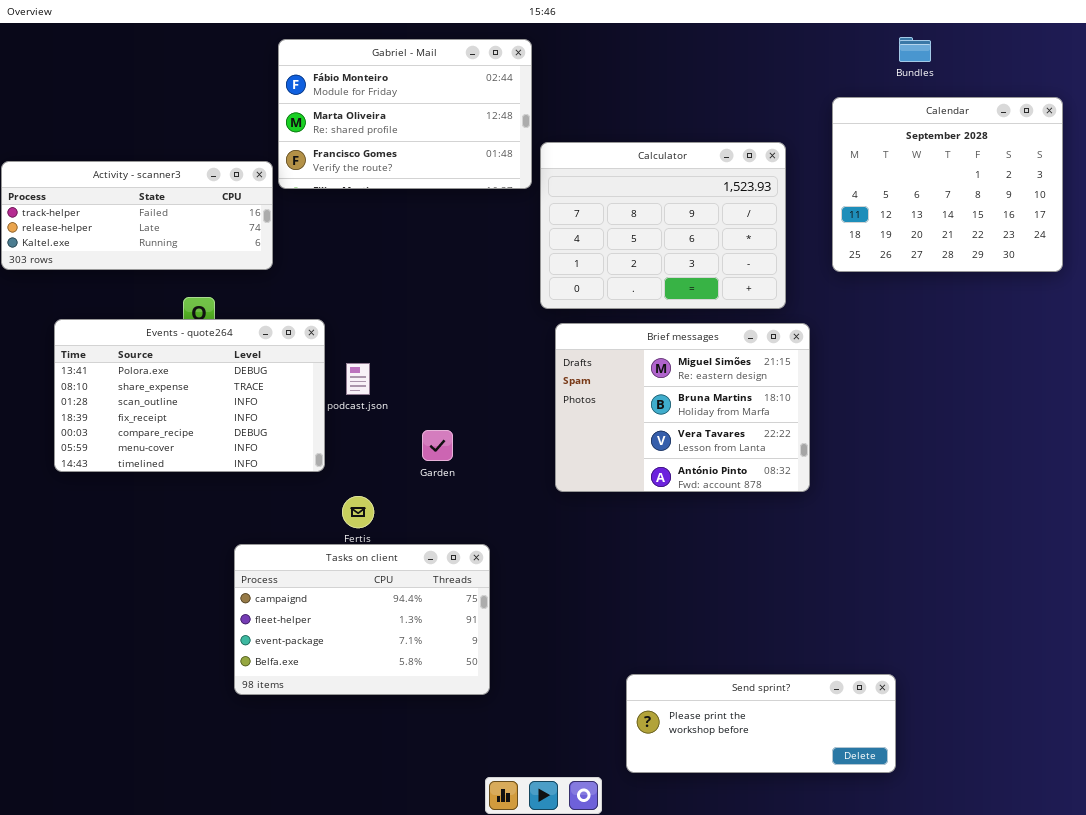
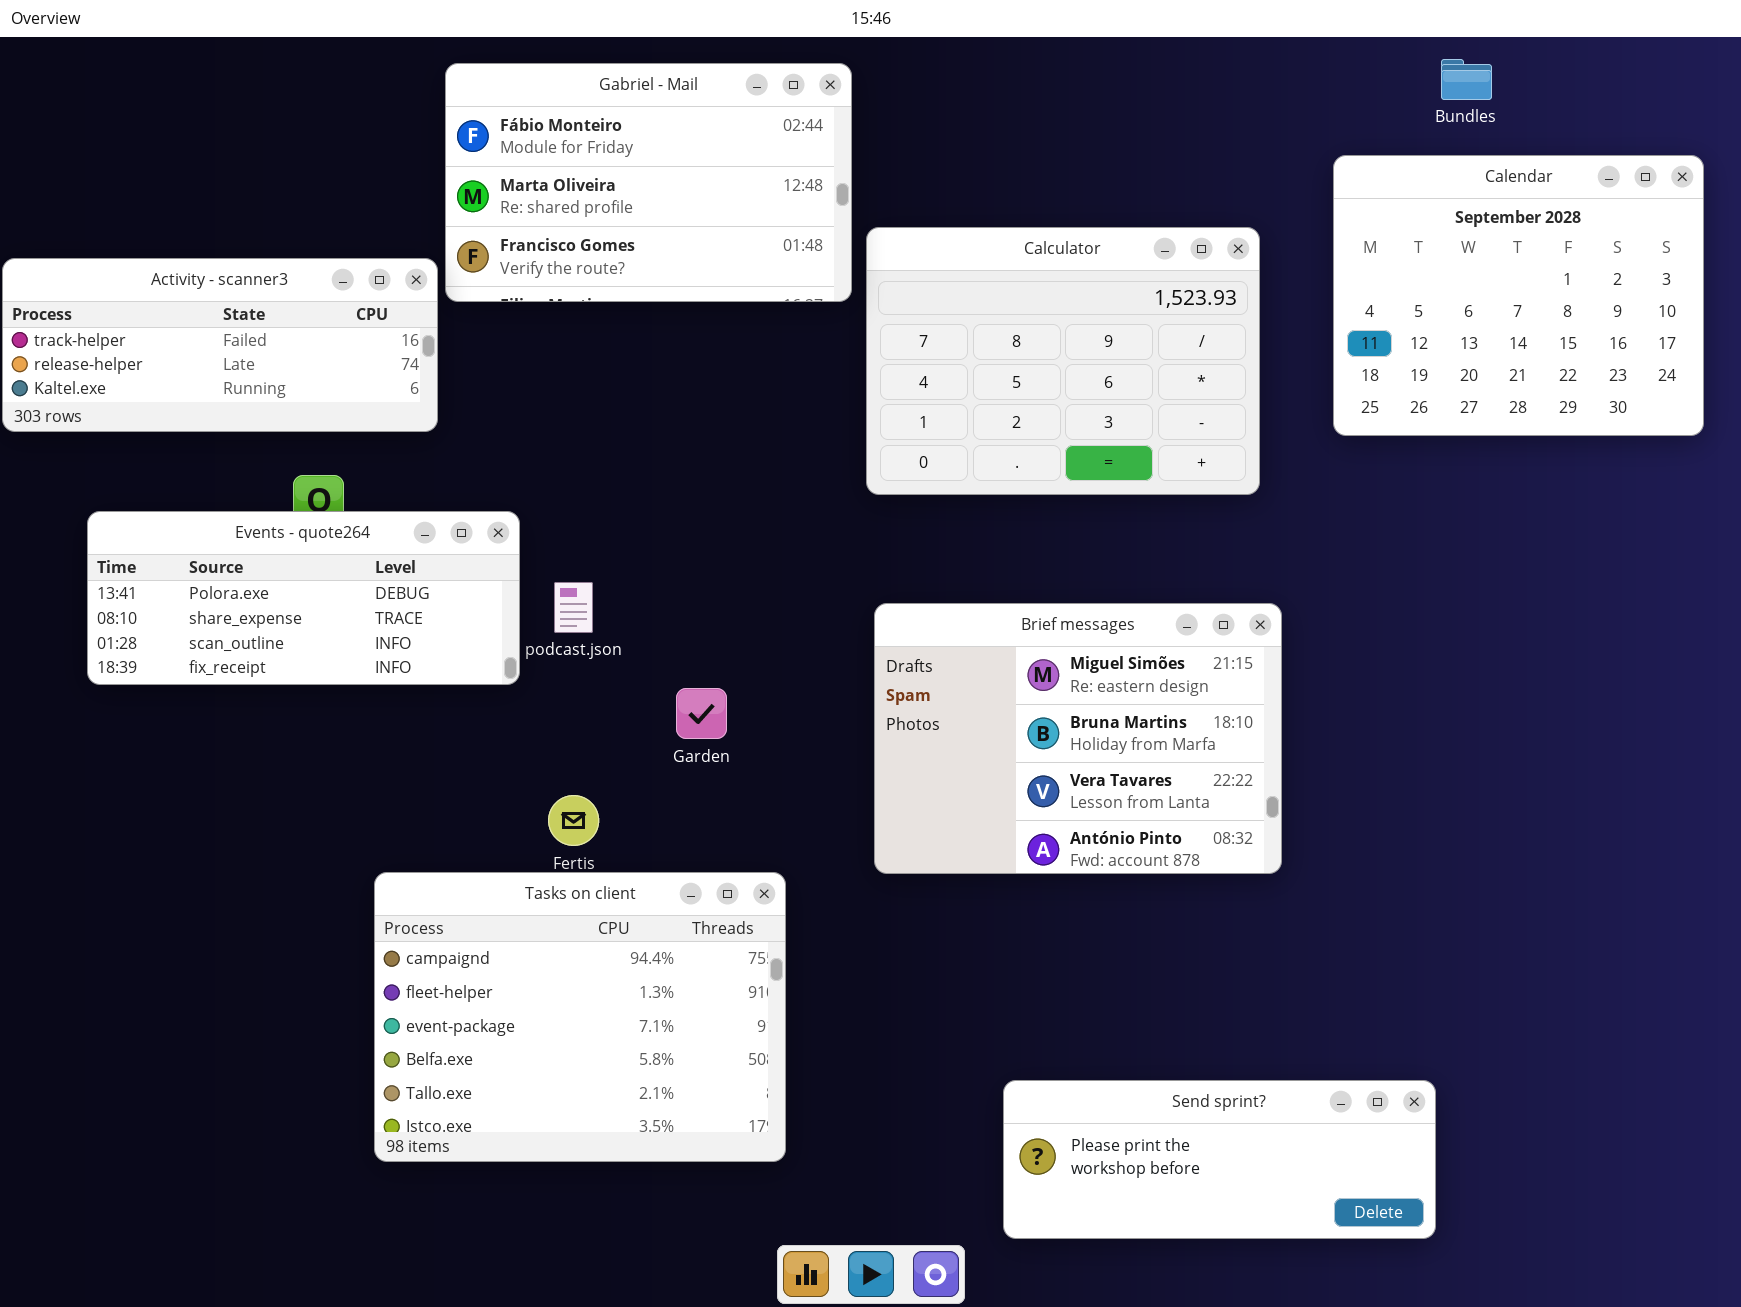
Events - quote264: [54,319,325,472] -> [87,511,520,685], resized
Brief messages: [555,323,810,492] -> [874,603,1282,874], moved
Tasks on client: [234,544,490,695] -> [374,872,786,1162], resized

